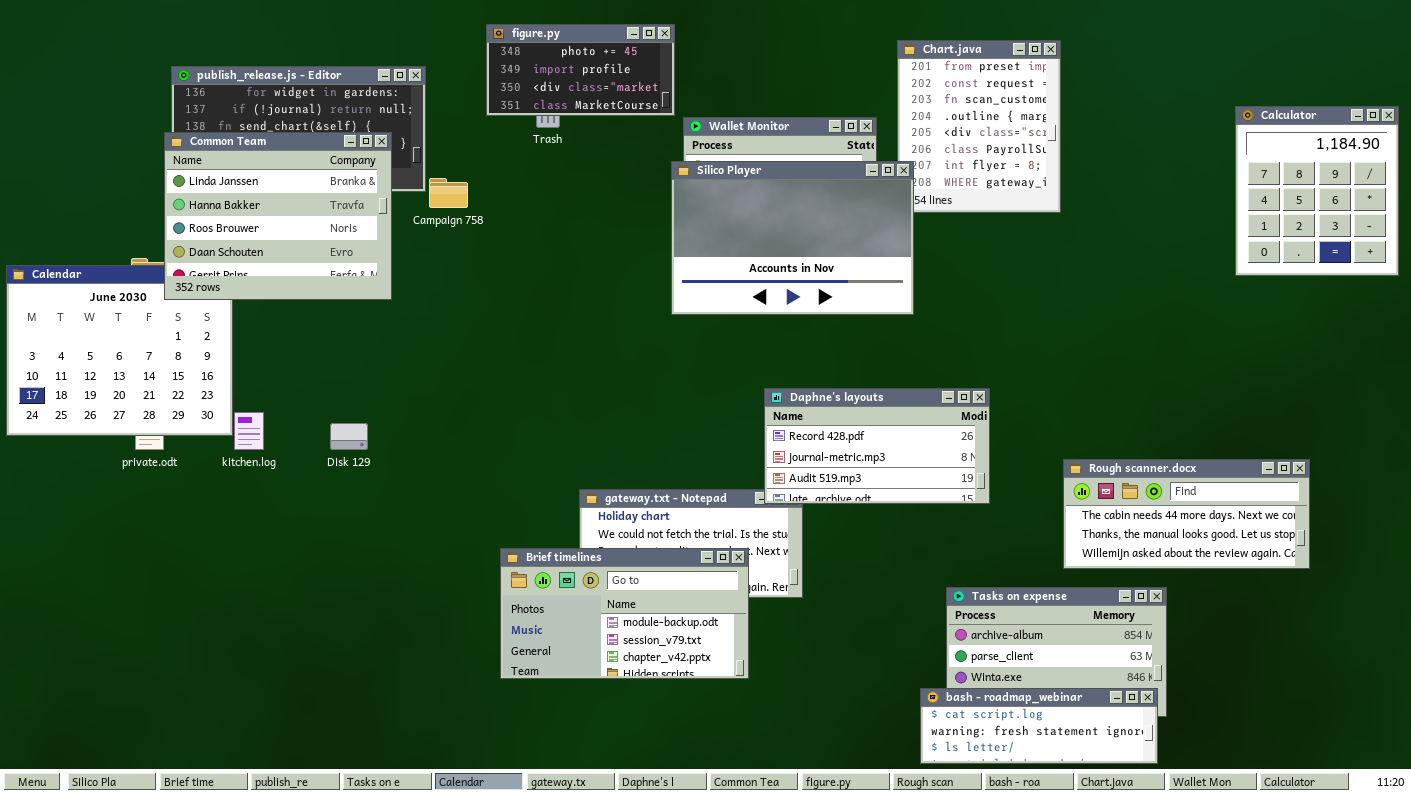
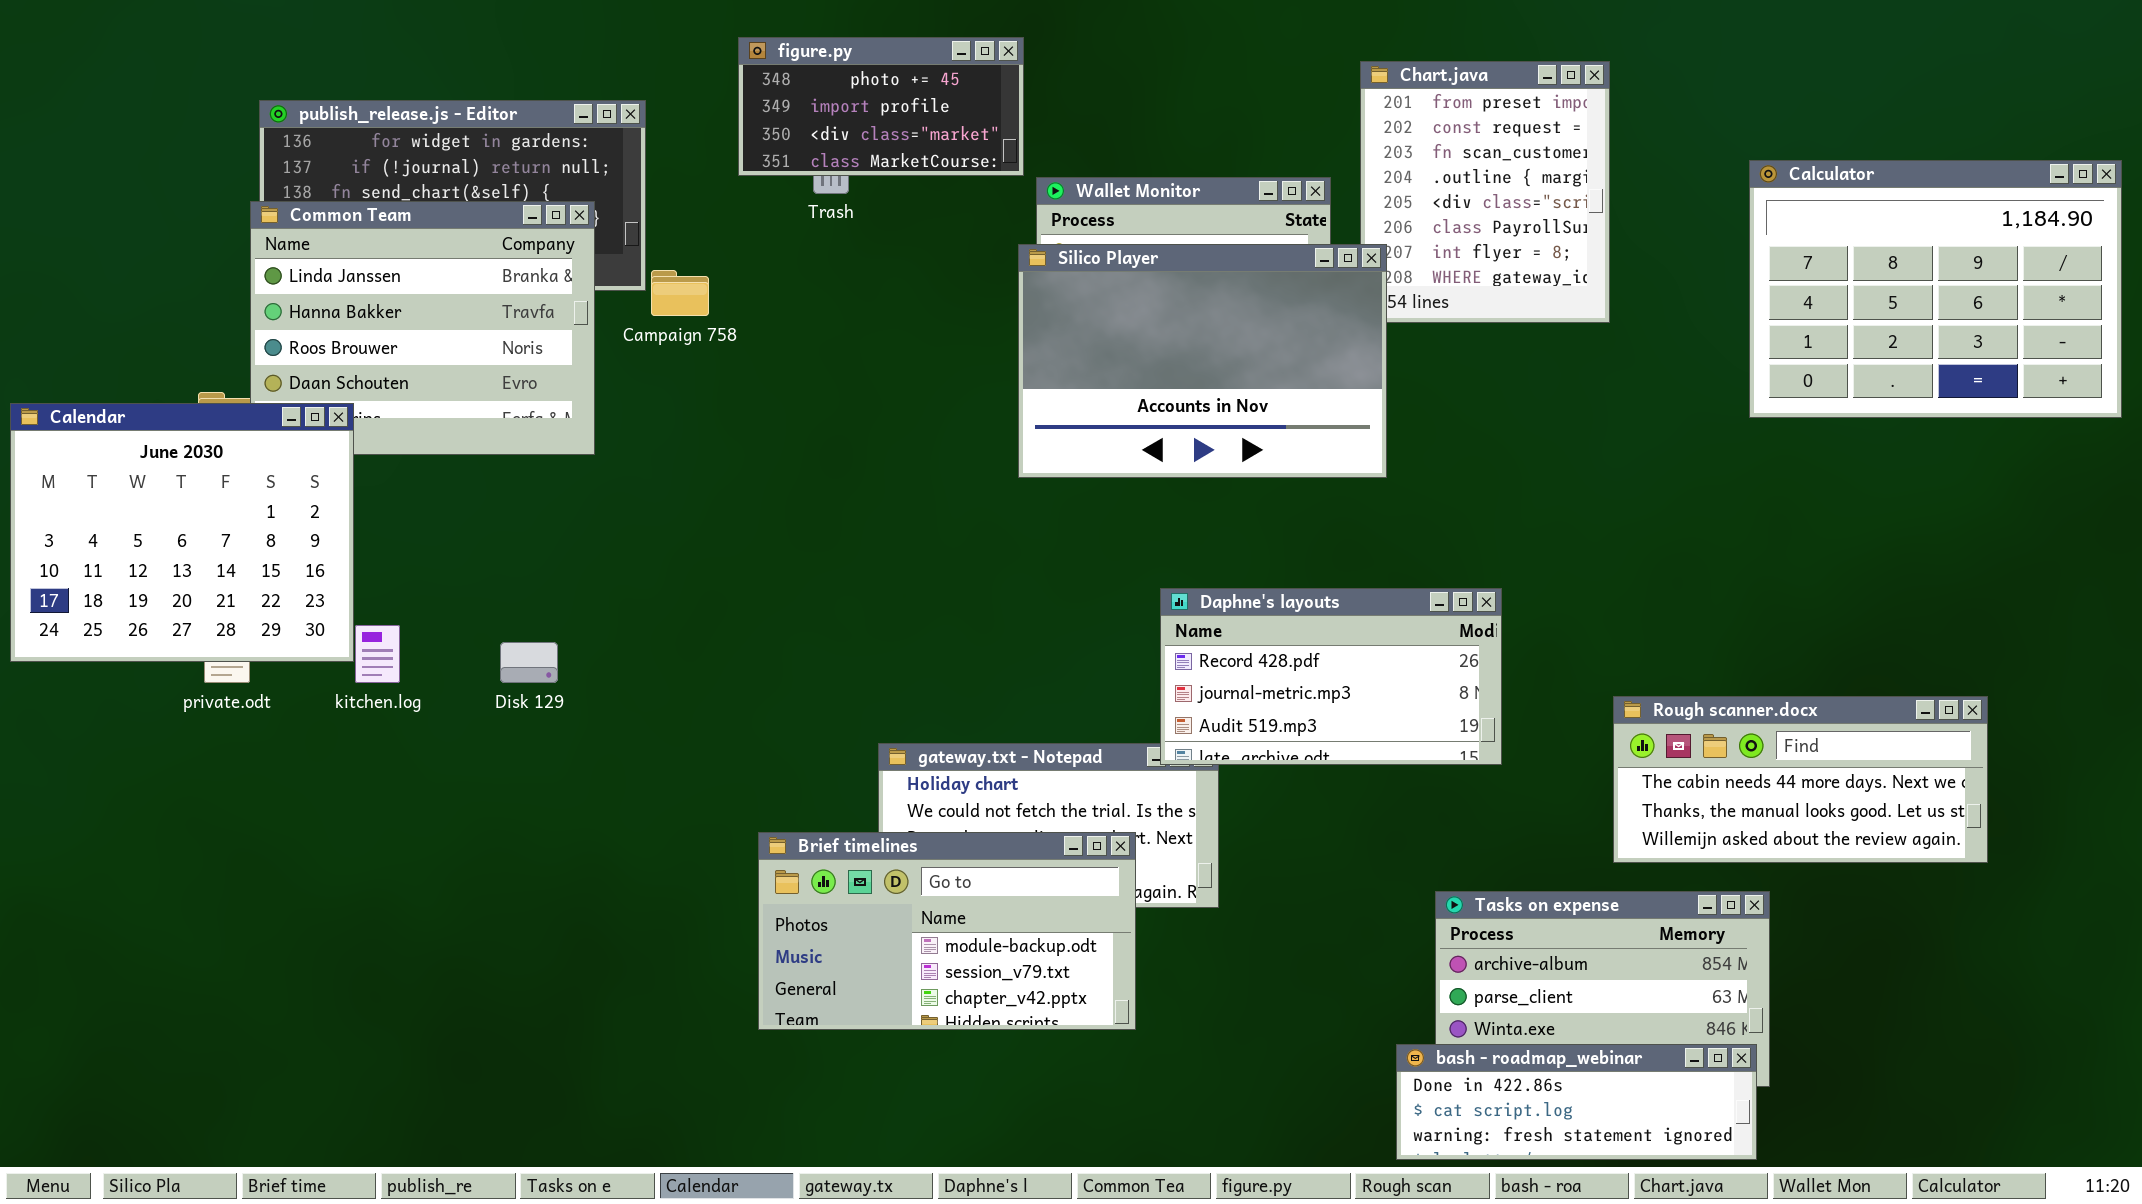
Calculator: [1235,106,1399,276] -> [1749,160,2122,418], resized
Calendar: [6,265,233,436] -> [10,403,354,662], raised
bash - roadmap_webinar: [920,688,1158,764] -> [1396,1044,1757,1160], scrolled up 1 row

